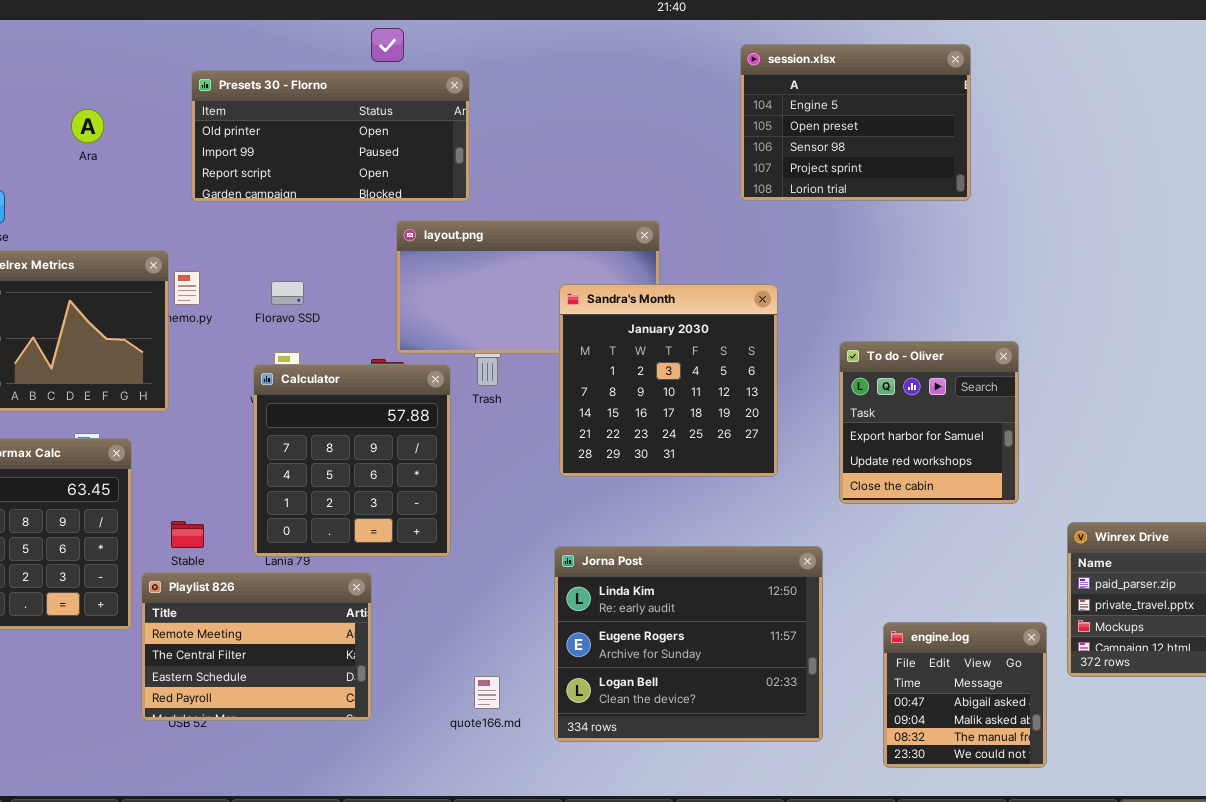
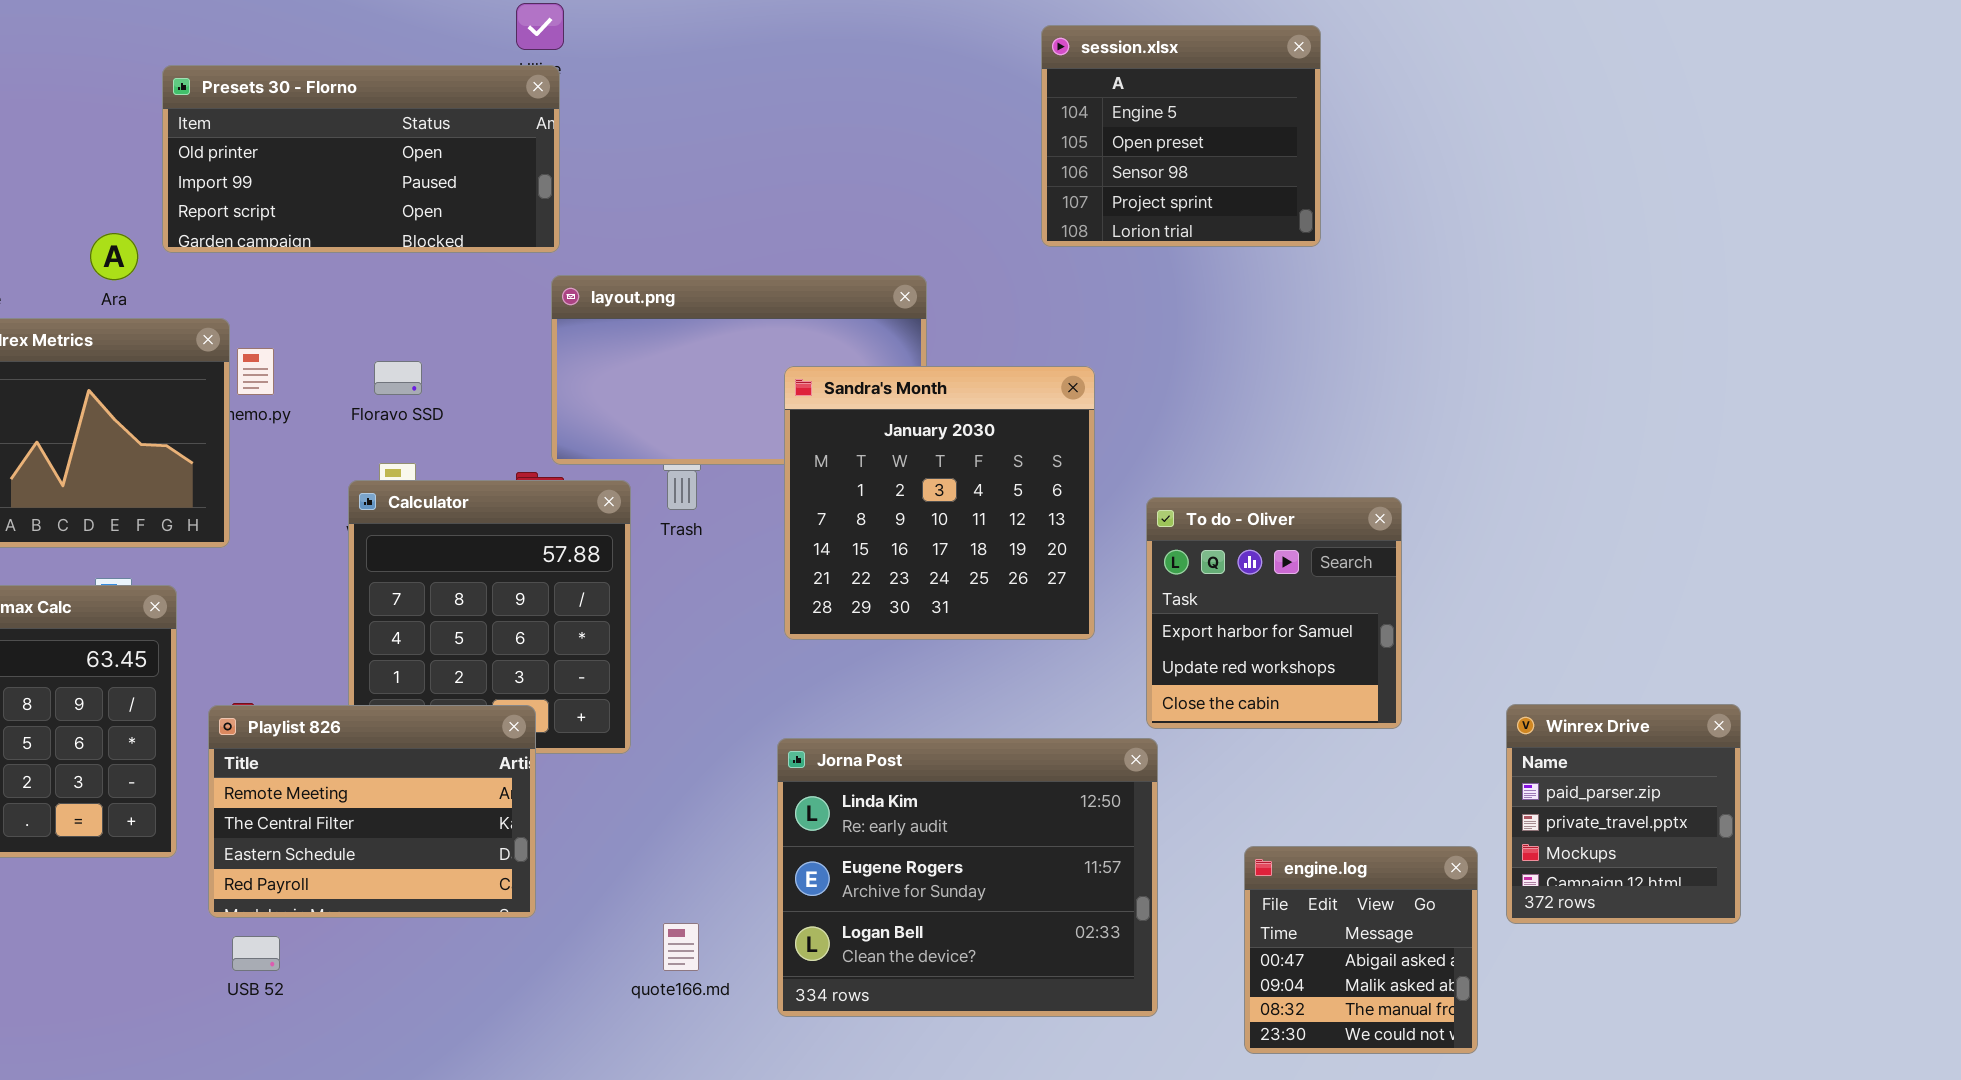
session.xlsx: [740,44,971,201] -> [1041,25,1321,247], resized
Presets 30 - Florno: [191,70,470,202] -> [162,65,560,253], moved
Ara: [71,109,104,143] -> [90,233,138,280], moved
To do - Oliver: [839,341,1019,504] -> [1146,497,1402,729], moved
Playlist 826: [141,572,372,721] -> [208,705,536,918], moved

